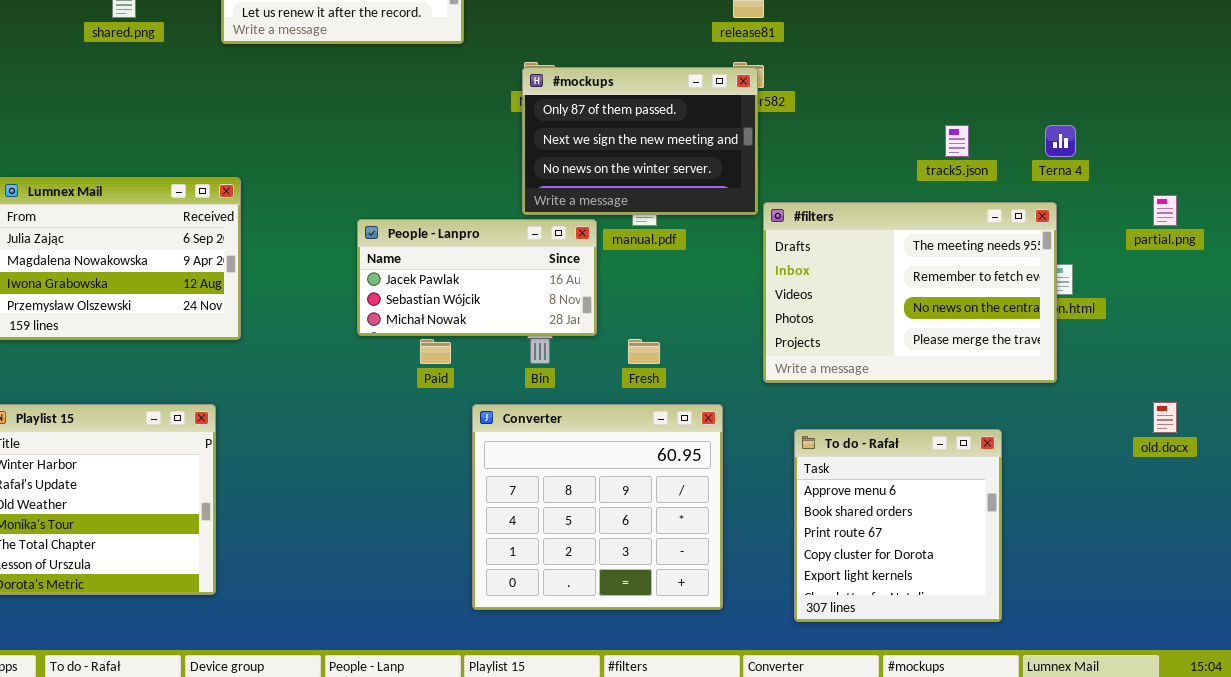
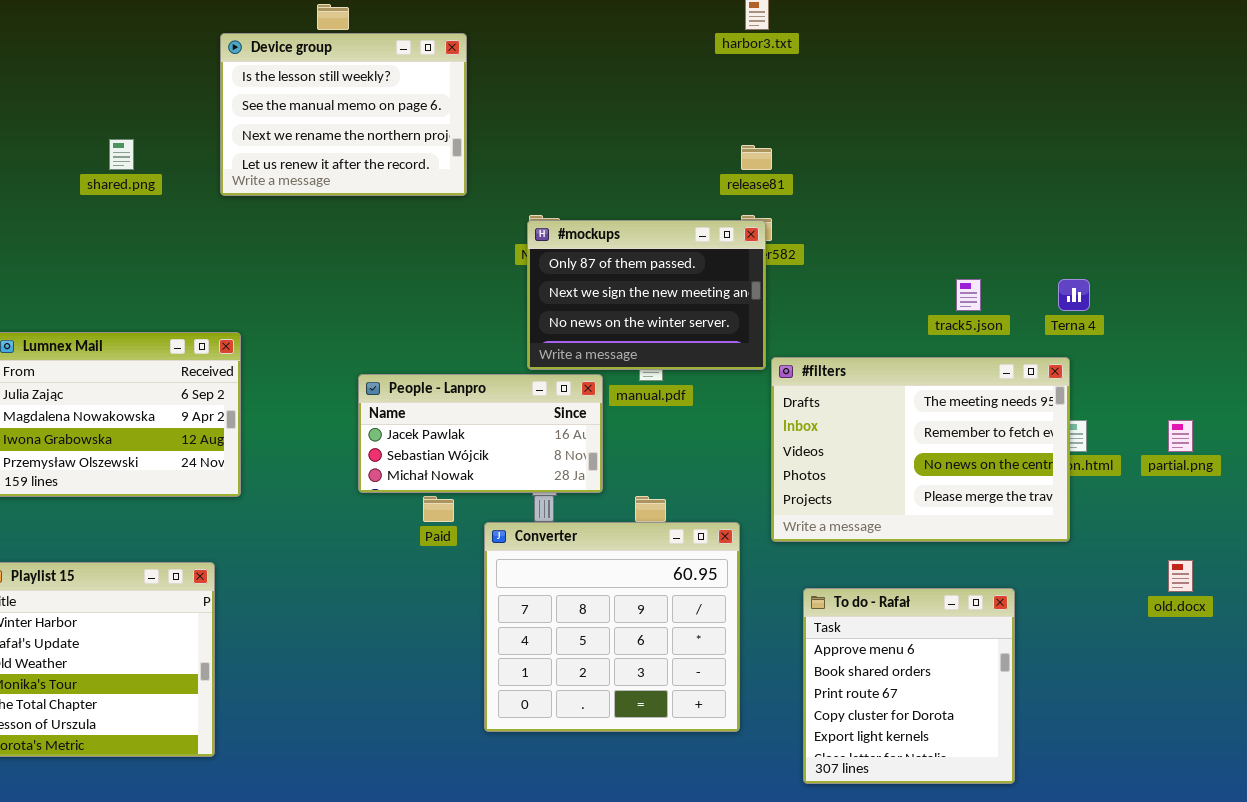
partial.png: [1153,195,1177,226] -> [1168,420,1193,452], moved
Converter: [472,404,723,610] -> [484,522,740,732], moved

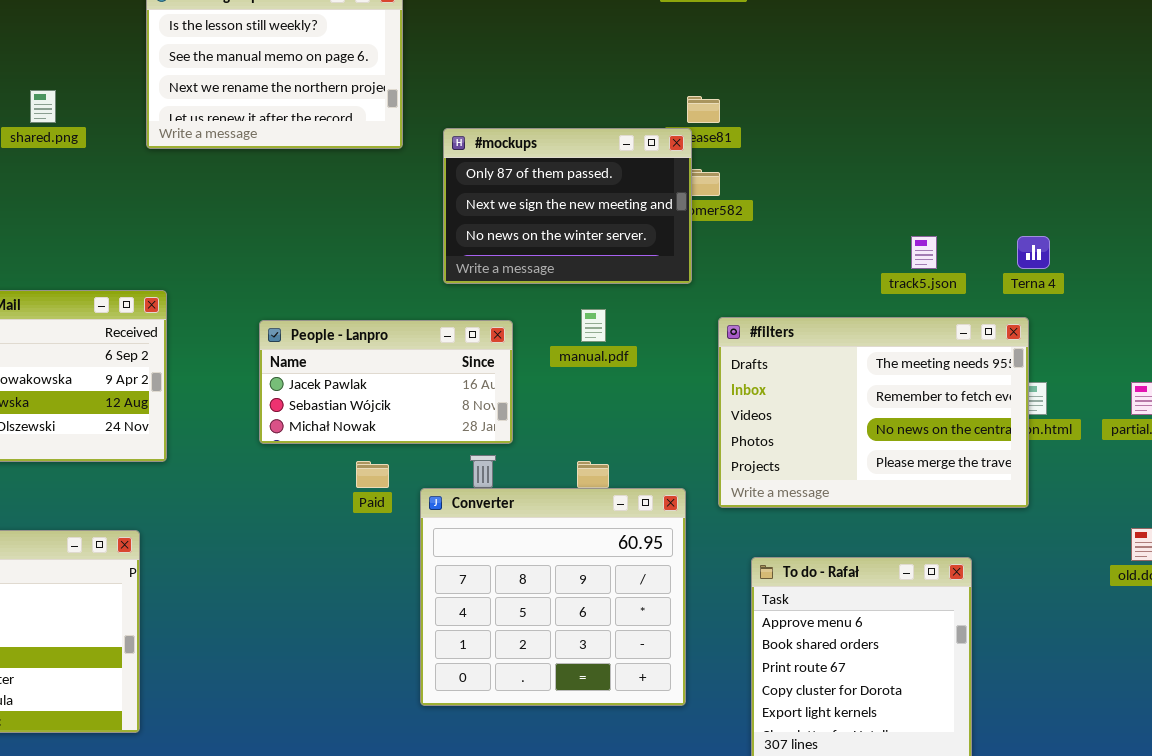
#mockups: [527,220,766,370] -> [443,128,692,284], moved
People - Lanpro: [358,374,603,493] -> [259,320,513,444], moved

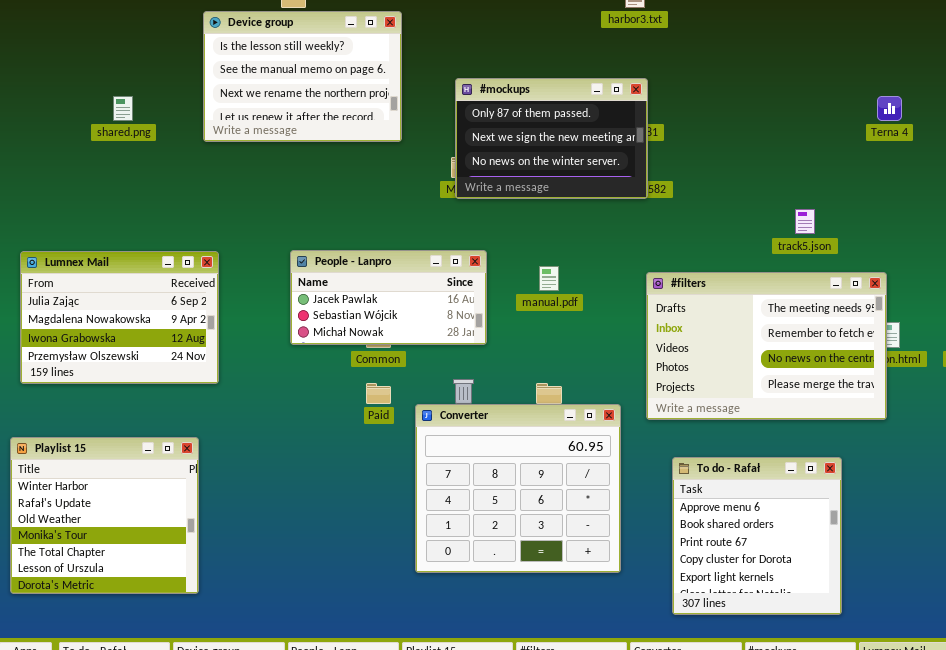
#mockups: [443,128,692,284] -> [455,78,648,199], moved
Terna 4: [1017,236,1050,269] -> [877,96,902,121], moved
People - Lanpro: [259,320,513,444] -> [290,250,487,345], moved

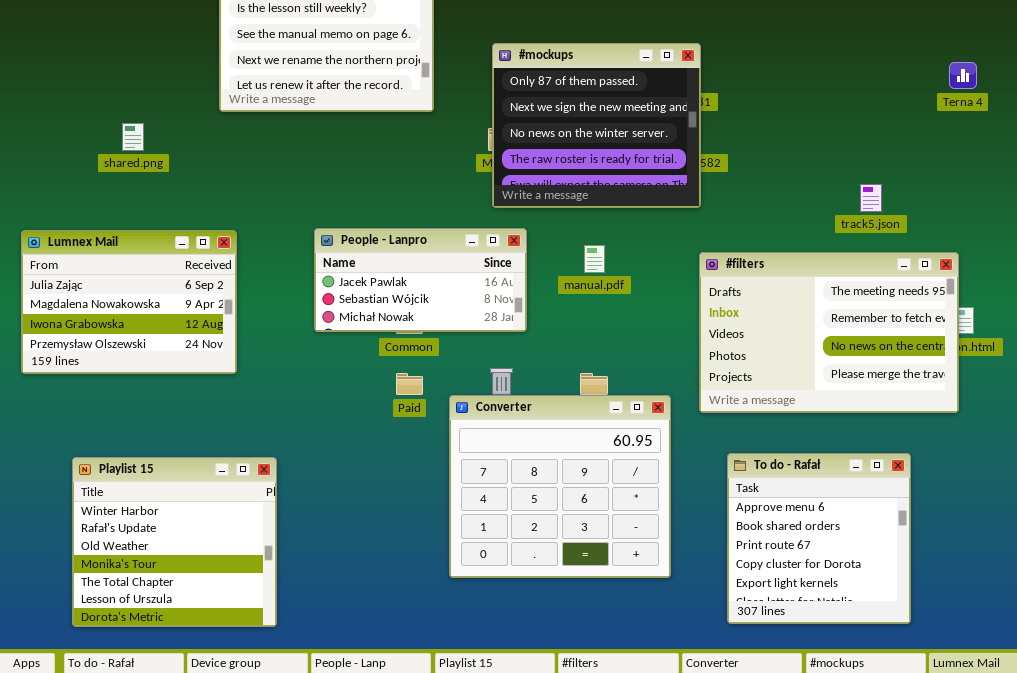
#mockups: [455,78,648,199] -> [492,43,701,208], resized
shared.png: [113,96,133,121] -> [122,123,144,151], moved
Playlist 15: [10,437,199,594] -> [72,457,277,627], moved

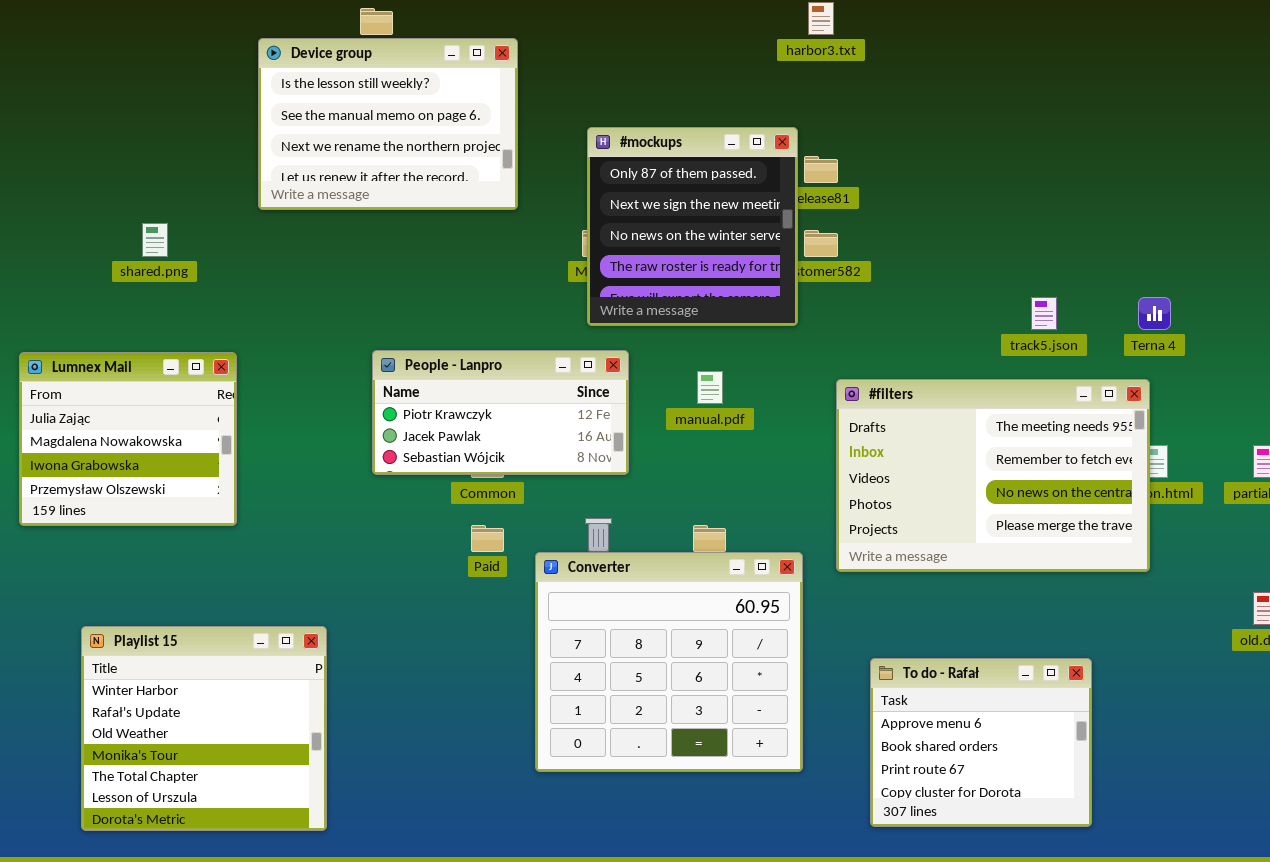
#mockups: [492,43,701,208] -> [587,127,798,326], resized
Terna 4: [949,62,977,89] -> [1138,297,1171,330], moved
People - Lanpro: [314,228,527,332] -> [372,350,629,475], scrolled up 1 row
Lumnex Mail: [21,230,237,374] -> [19,352,237,526], resized
To do - Rafał: [727,453,911,624] -> [870,658,1092,827], resized

